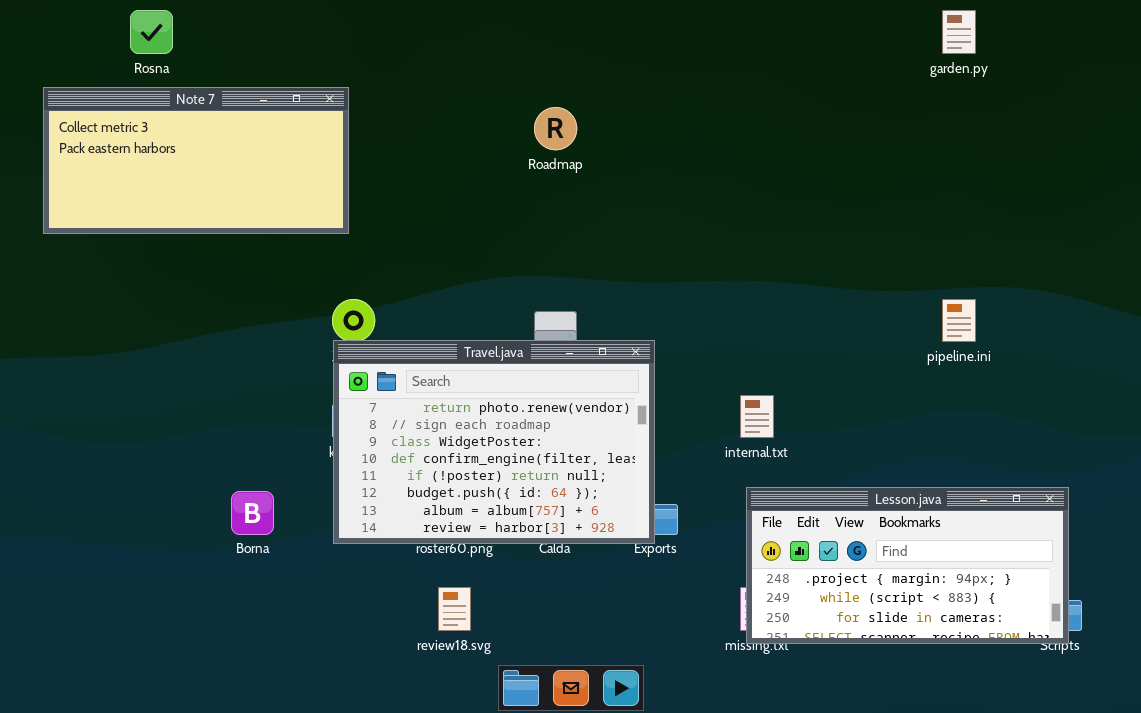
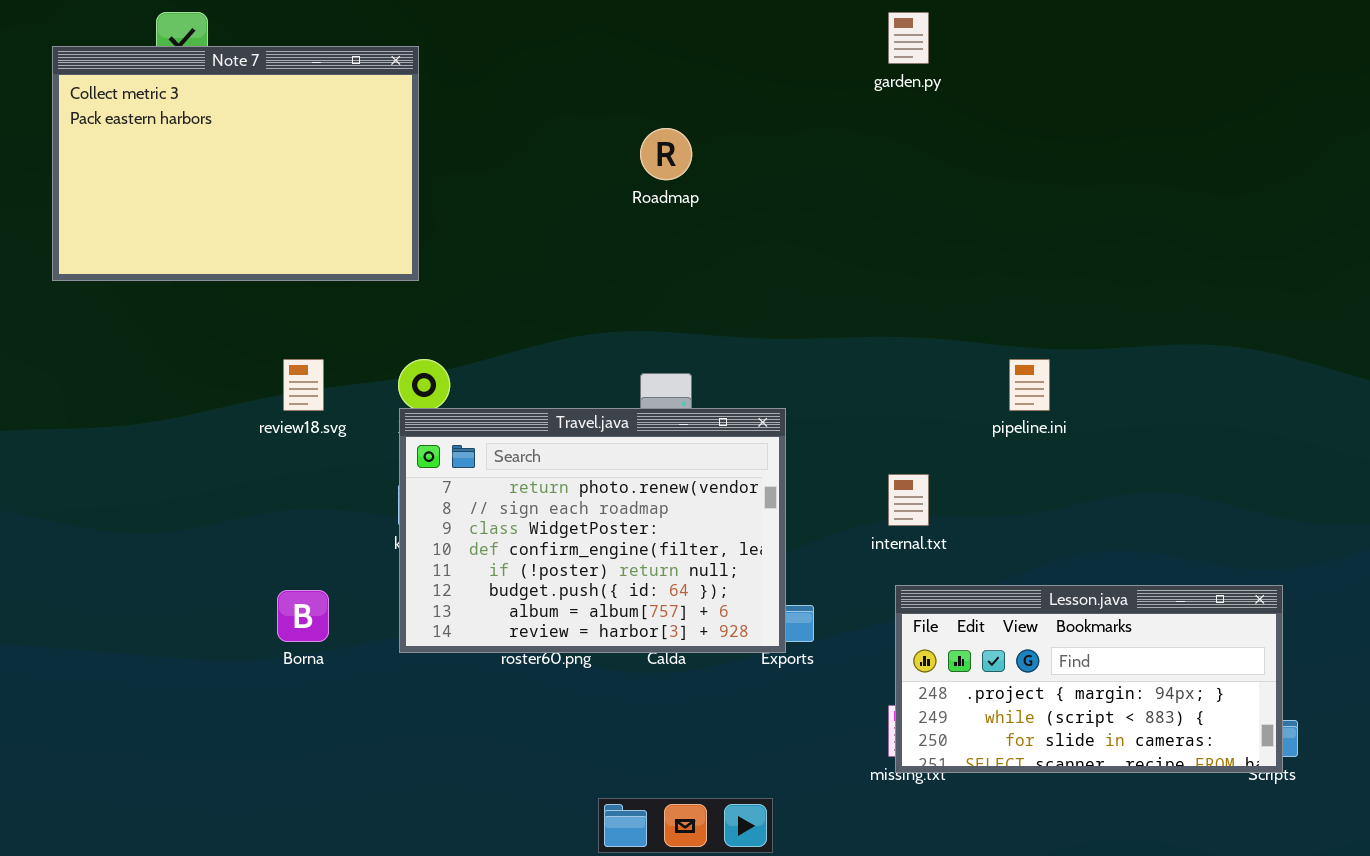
garden.py: [942,10,976,54] -> [888,12,929,64], moved
Note 7: [43,87,349,234] -> [52,46,419,281], resized
pipeline.ini: [942,299,976,342] -> [1009,359,1050,411], moved
review18.svg: [438,587,471,631] -> [283,359,324,411], moved

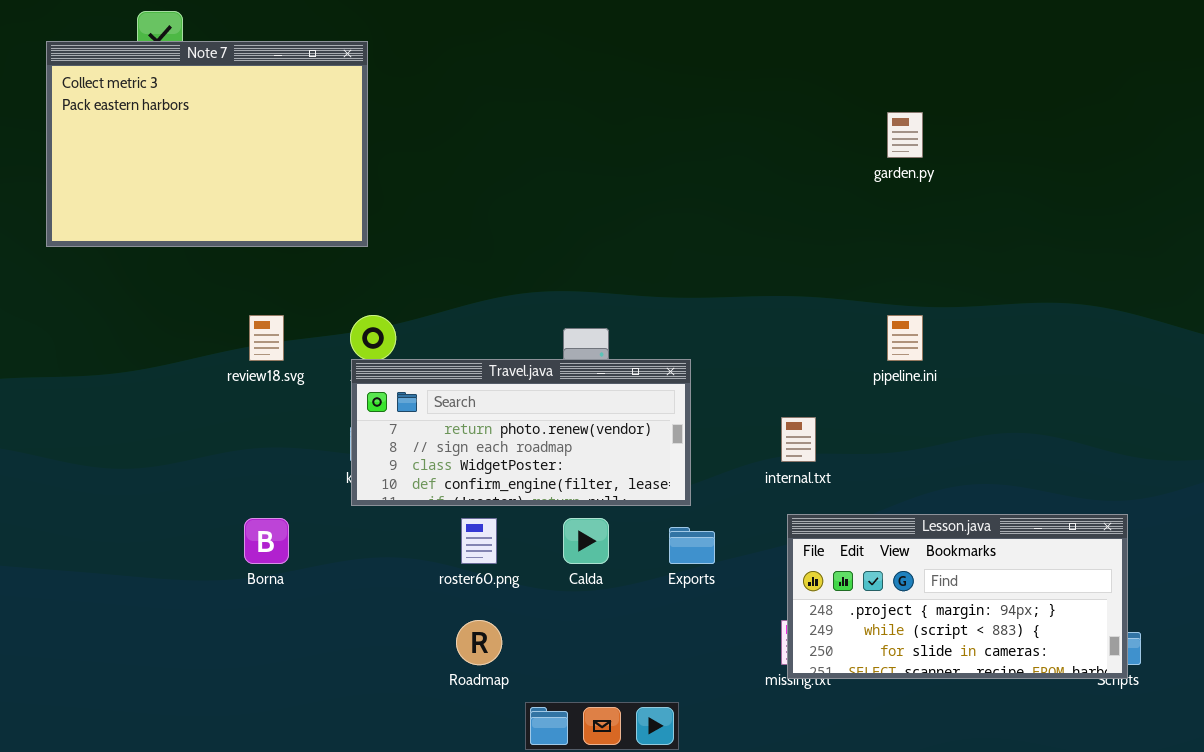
garden.py: [888,12,929,64] -> [887,112,923,158], moved
Roadmap: [640,128,692,180] -> [456,620,502,665], moved
Travel.java: [399,408,786,653] -> [351,359,691,506], resized

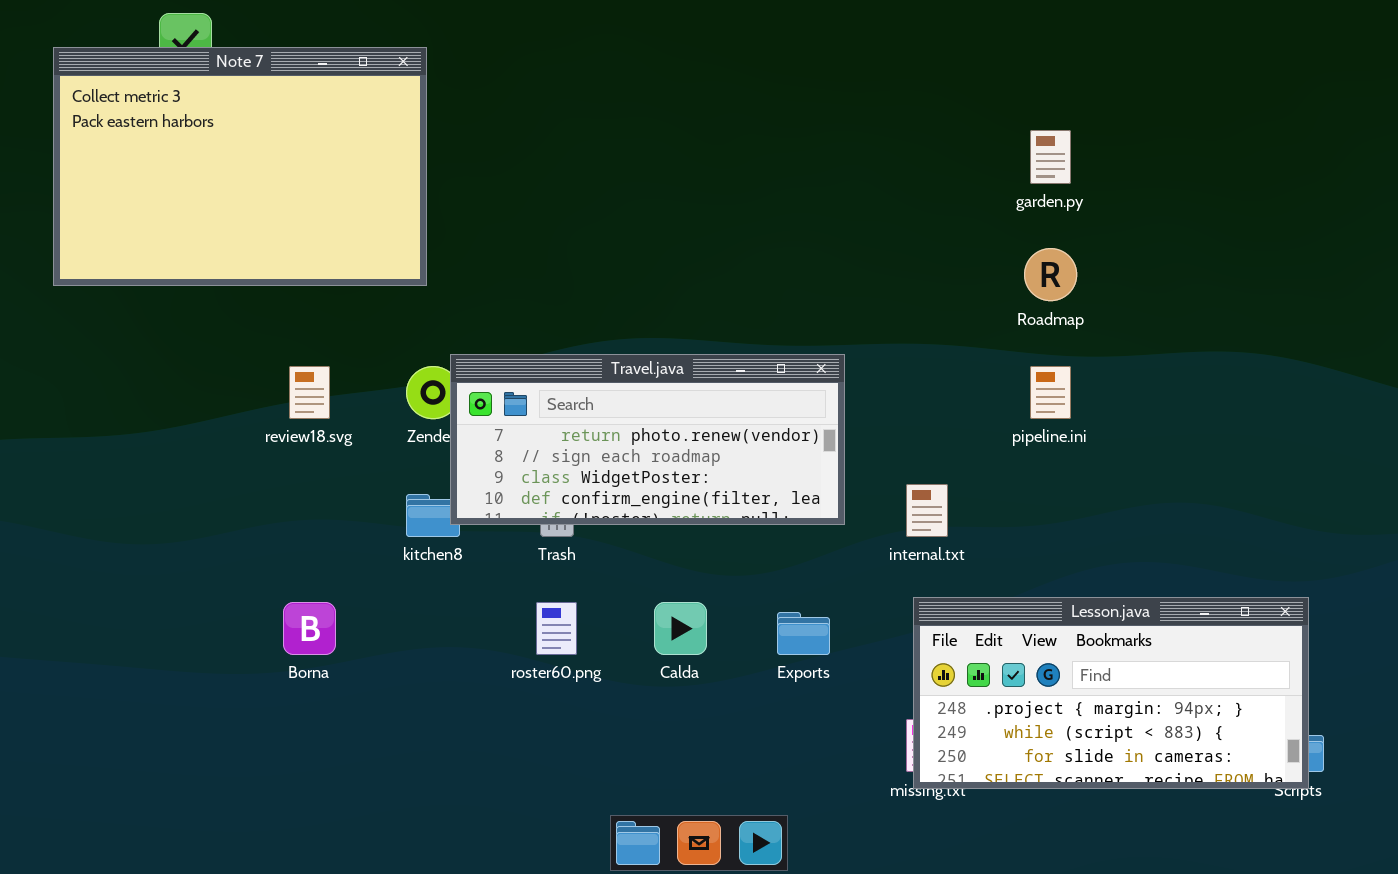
Travel.java: [351,359,691,506] -> [450,354,845,525], moved
Roadmap: [456,620,502,665] -> [1024,248,1077,301], moved

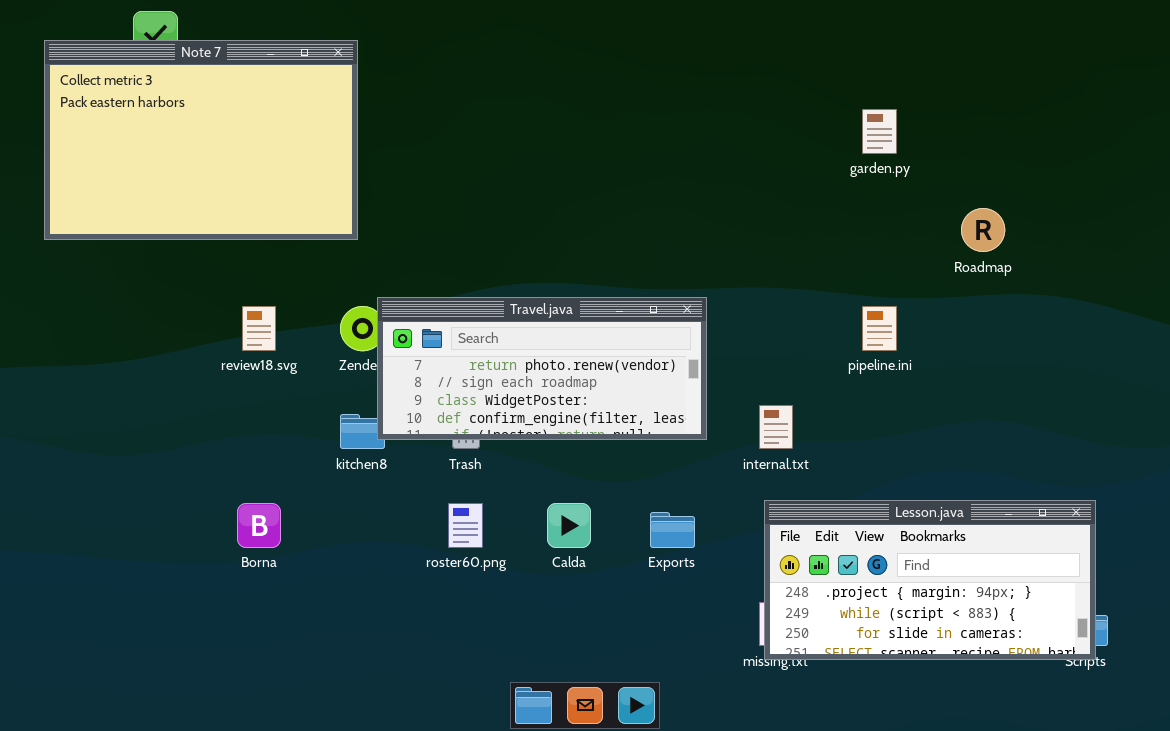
Roadmap: [1024,248,1077,301] -> [961,208,1005,252], moved

